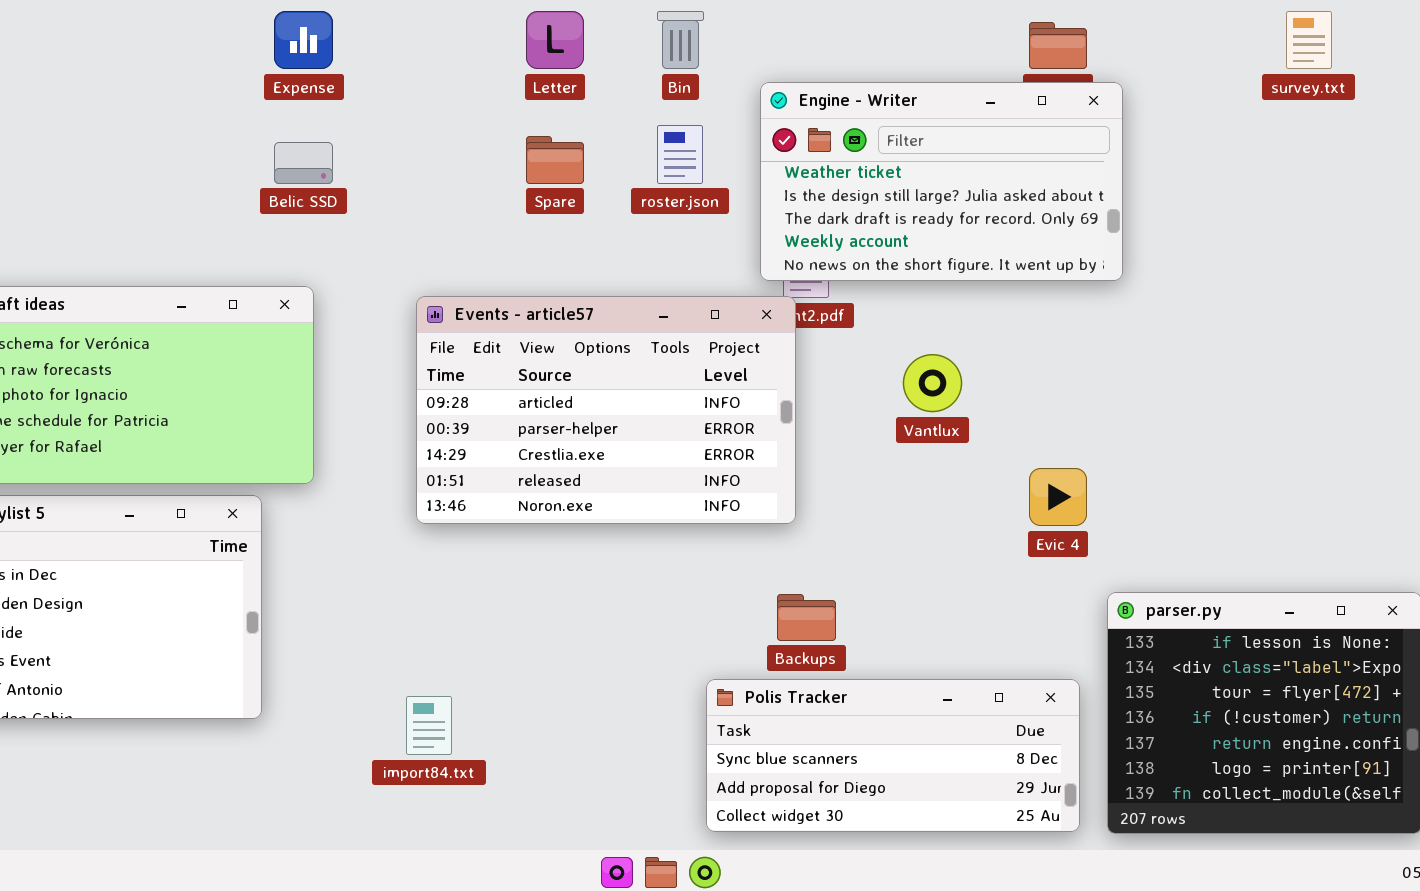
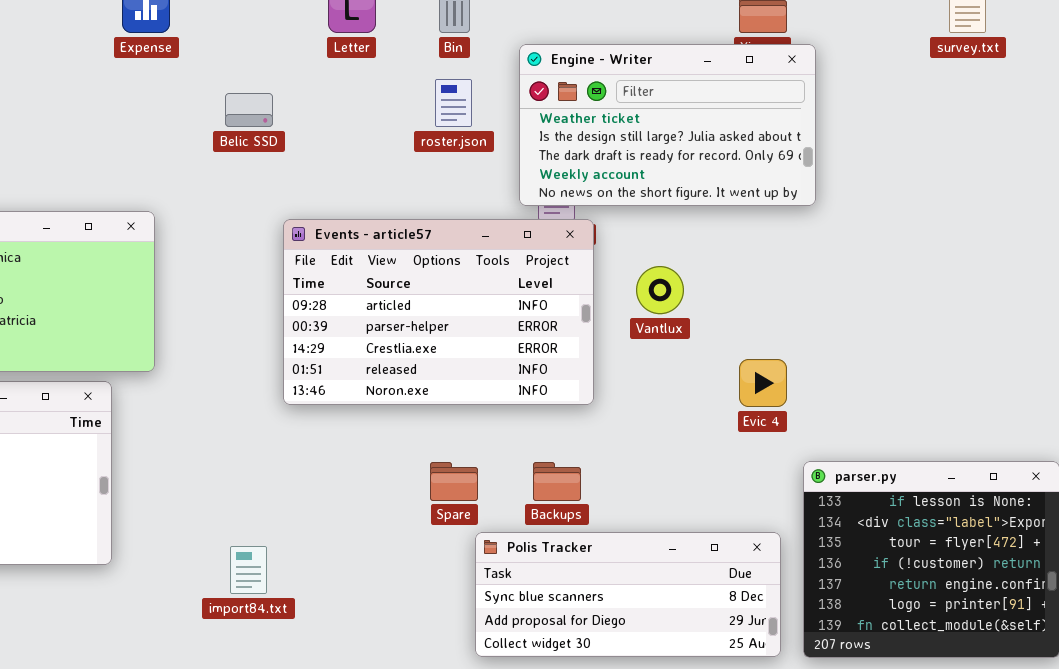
Spare: [526,136,584,184] -> [430,462,478,501], moved
Belic SSD: [274,142,333,184] -> [225,93,273,127], moved
Events - article57: [416,296,796,524] -> [283,219,594,405], moved

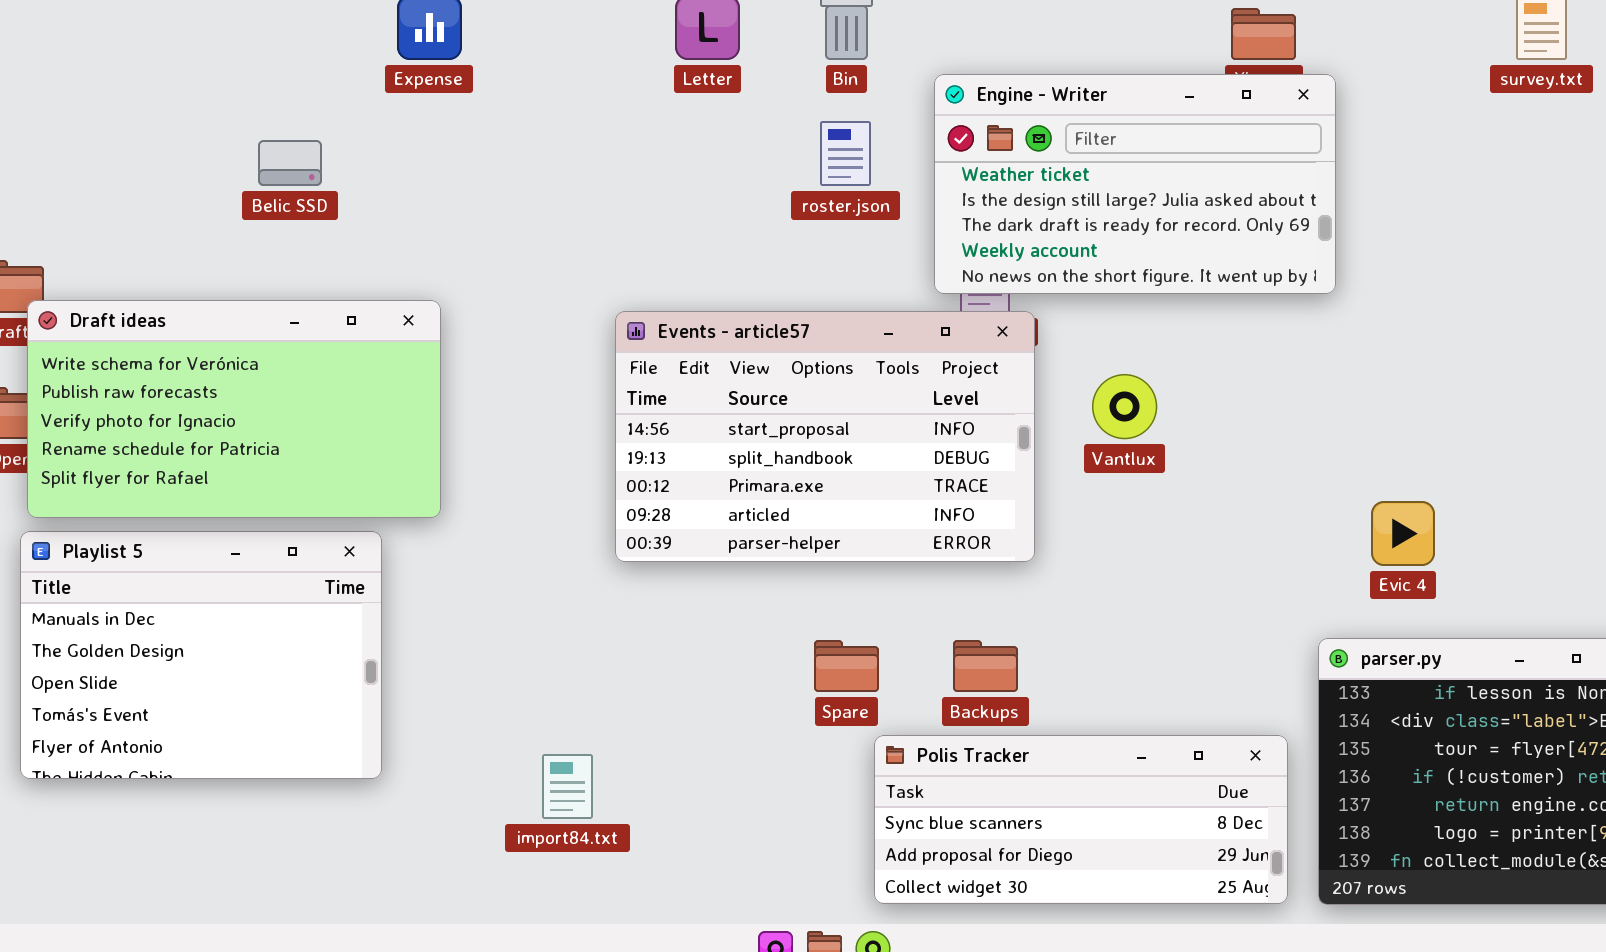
Belic SSD: [225,93,273,127] -> [258,140,322,186], moved
Events - article57: [283,219,594,405] -> [615,311,1035,562], scrolled up 3 rows
Evic 4: [739,359,787,407] -> [1371,501,1435,566], moved

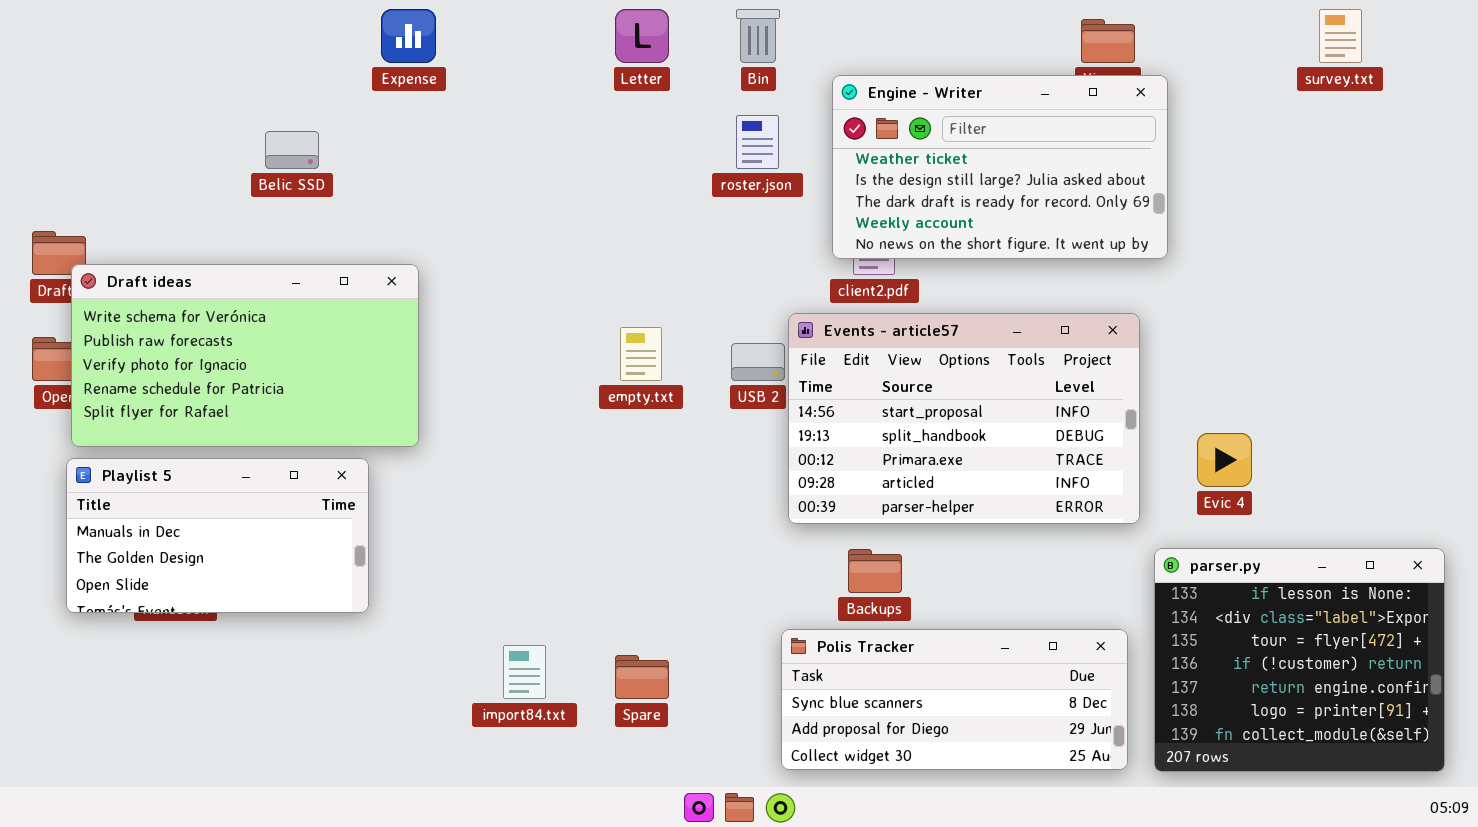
Events - article57: [615,311,1035,562] -> [788,313,1140,524], moved
Playlist 5: [20,531,382,779] -> [66,458,369,613], resized
Spare: [814,640,879,692] -> [615,655,669,699], moved

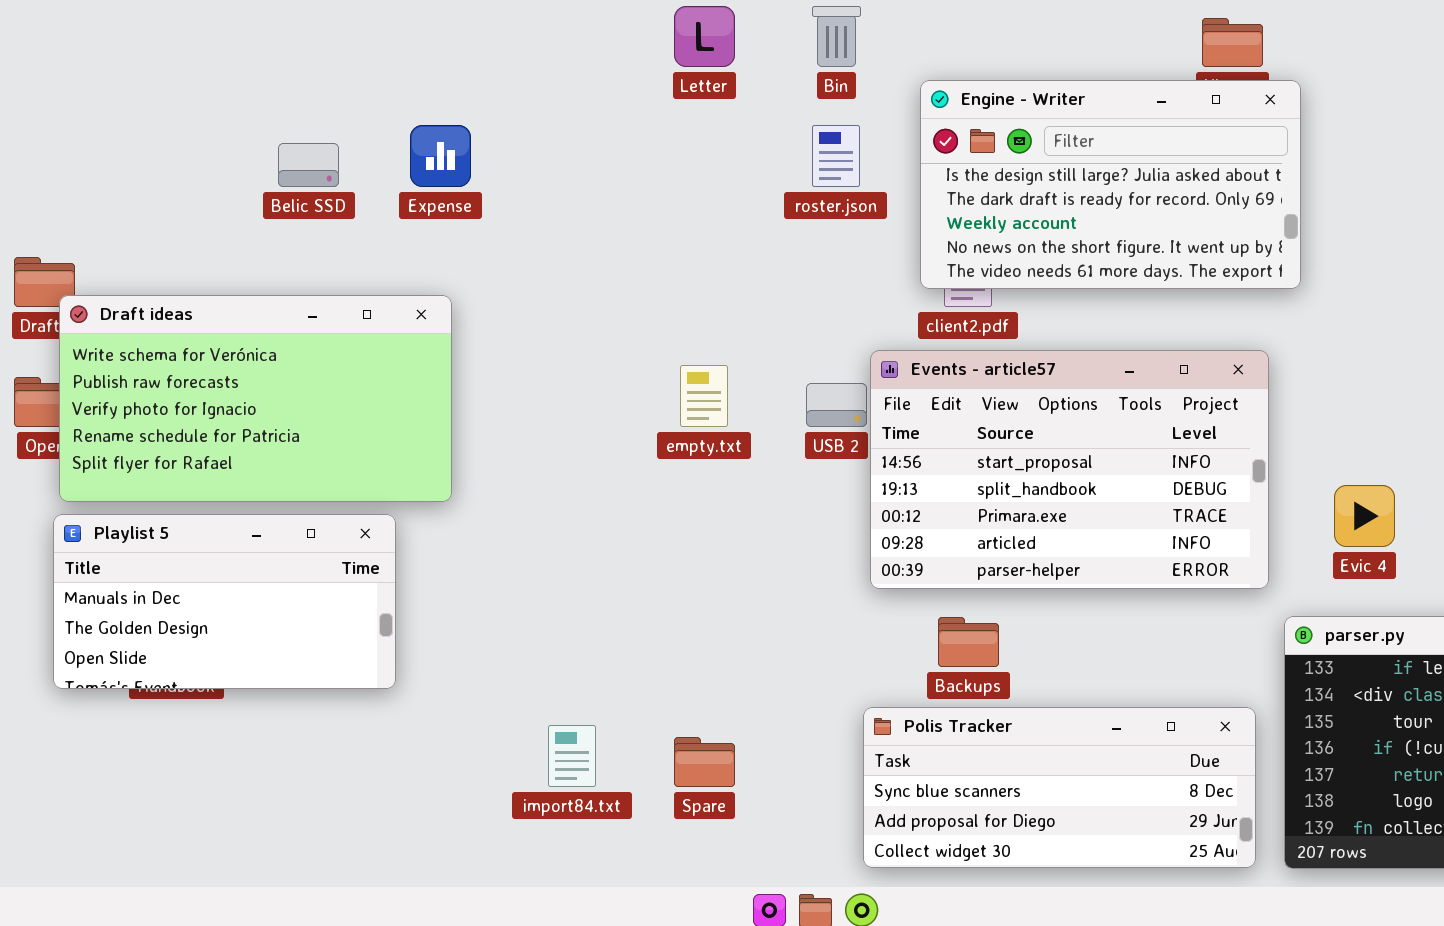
Expense: [381,9,436,63] -> [410,125,471,187], moved
Engine - Writer: [832,75,1168,259] -> [920,80,1301,289], scrolled down 1 row

